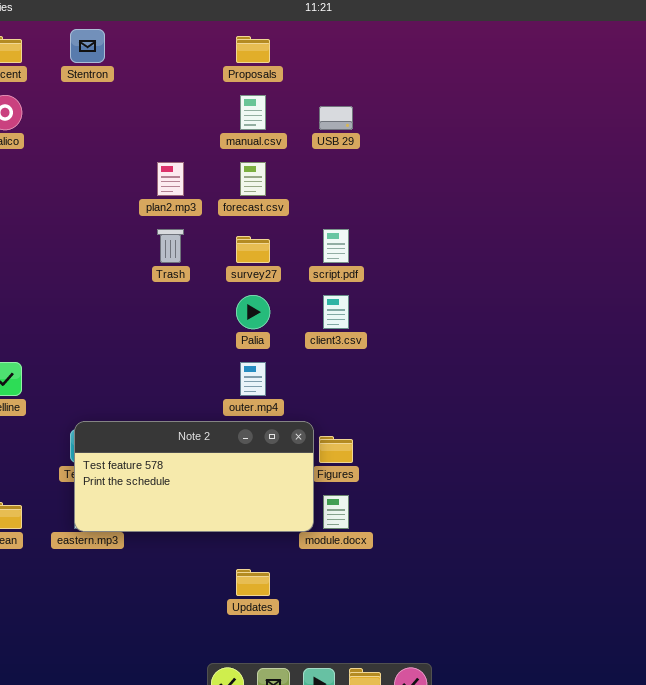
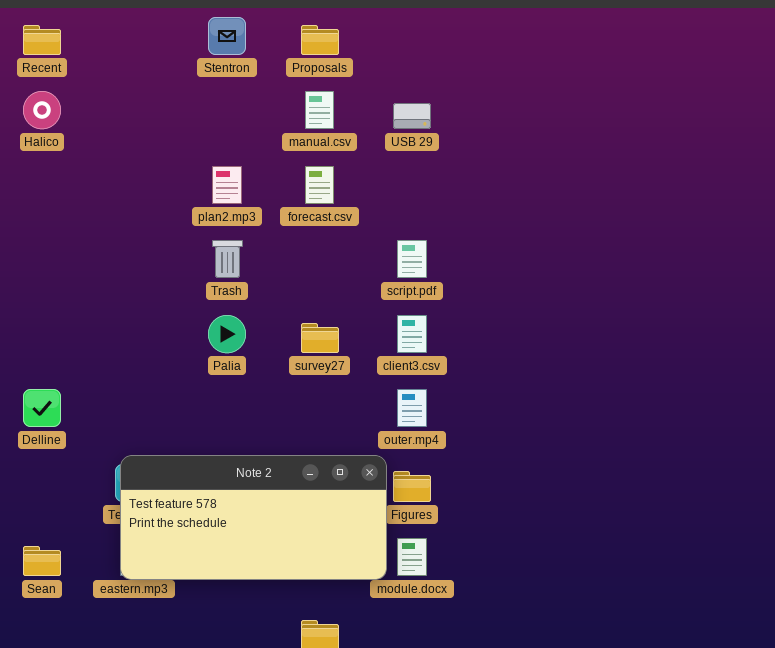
Stentron: [70,29,105,63] -> [208,17,246,55], moved
survey27: [236,236,270,263] -> [301,323,339,353], moved
Palia: [236,295,270,329] -> [208,315,246,353], moved
outer.mp4: [240,362,266,396] -> [397,389,427,427], moved

